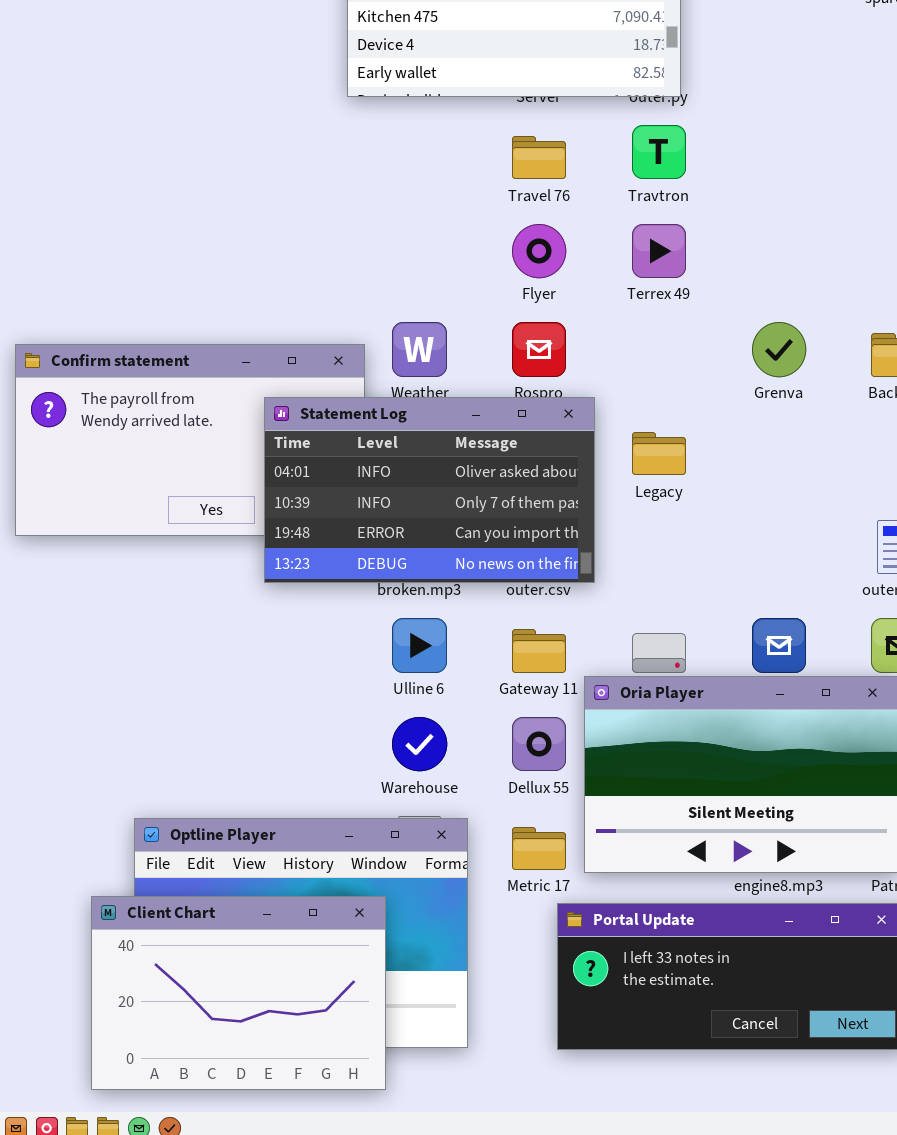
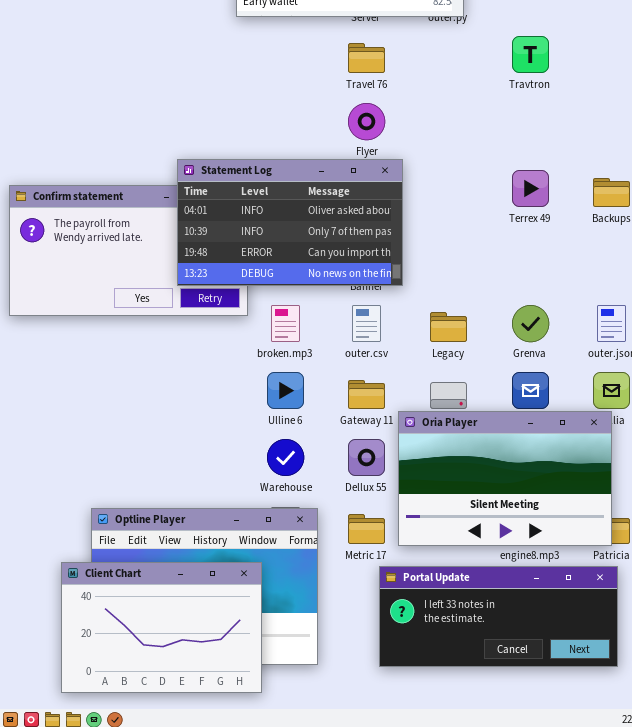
Travtron: [632,125,686,179] -> [512,36,549,73], moved
Terrex 49: [632,224,686,278] -> [512,170,549,207], moved
Grenva: [752,322,806,377] -> [512,305,549,342], moved
Statement Log: [264,397,595,583] -> [177,159,403,286], moved
Legacy: [632,432,686,475] -> [430,312,467,342], moved

